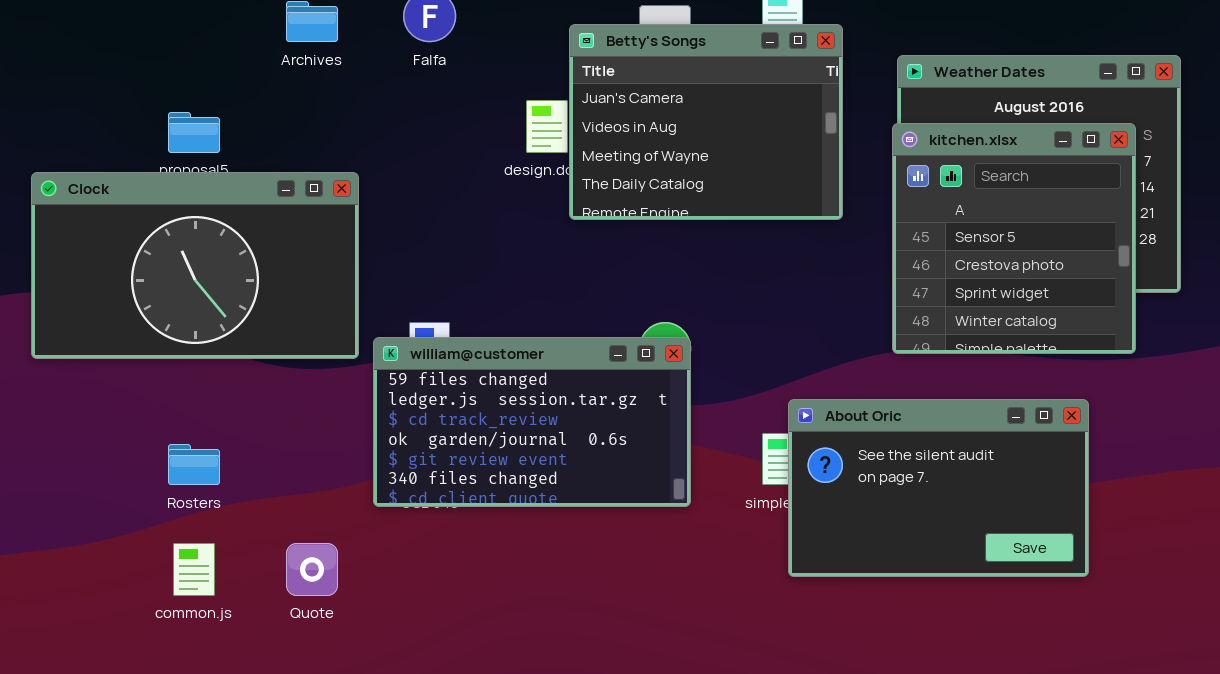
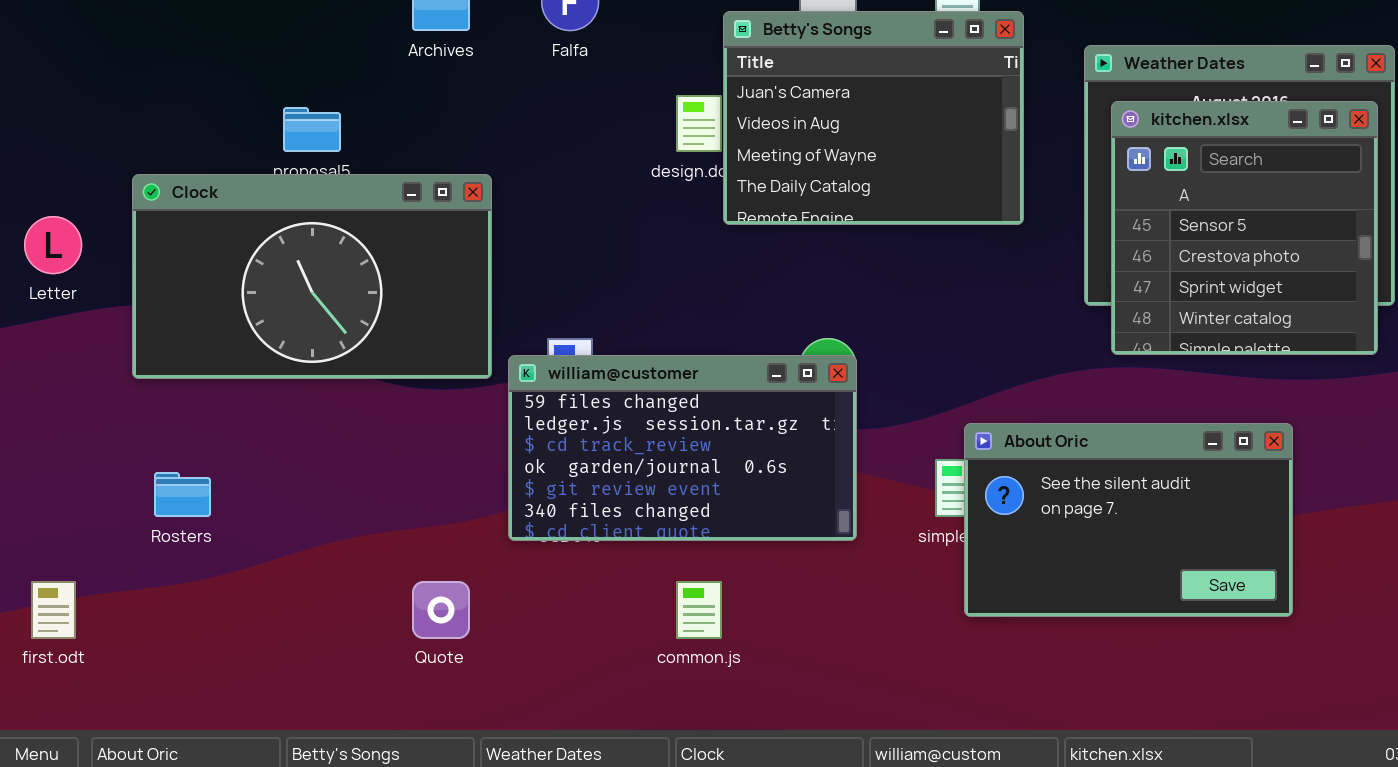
kitchen.xlsx: [892,123,1136,354] -> [1111,101,1378,355], moved
Rosters: [168,444,220,485] -> [154,472,211,517], moved
common.js: [173,543,215,596] -> [676,581,722,639], moved

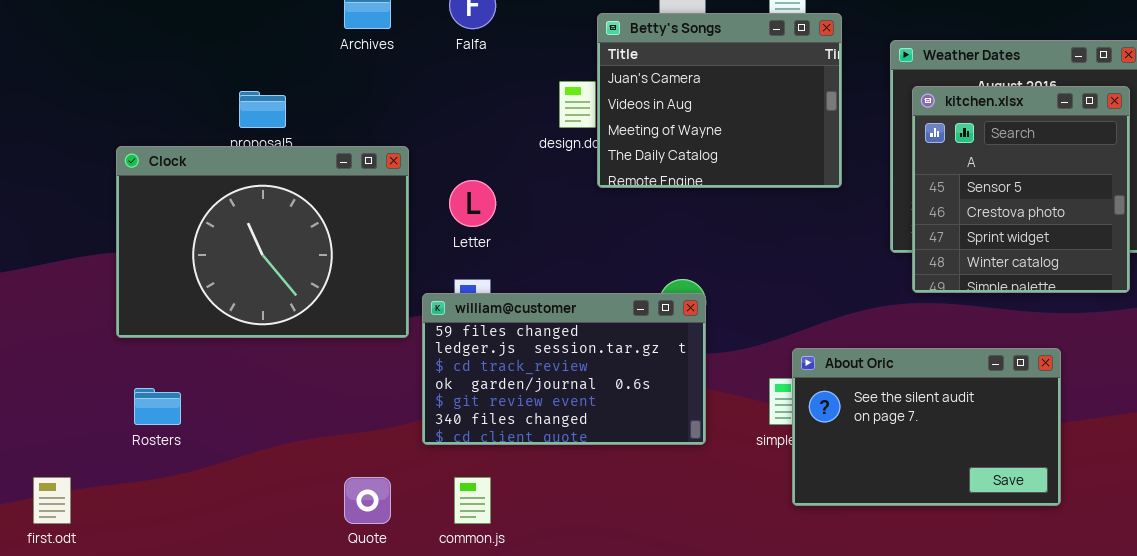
Clock: [132,174,492,379] -> [116,146,409,338], resized
Letter: [24,216,82,274] -> [449,180,496,227], moved
common.js: [676,581,722,639] -> [454,477,491,524], moved

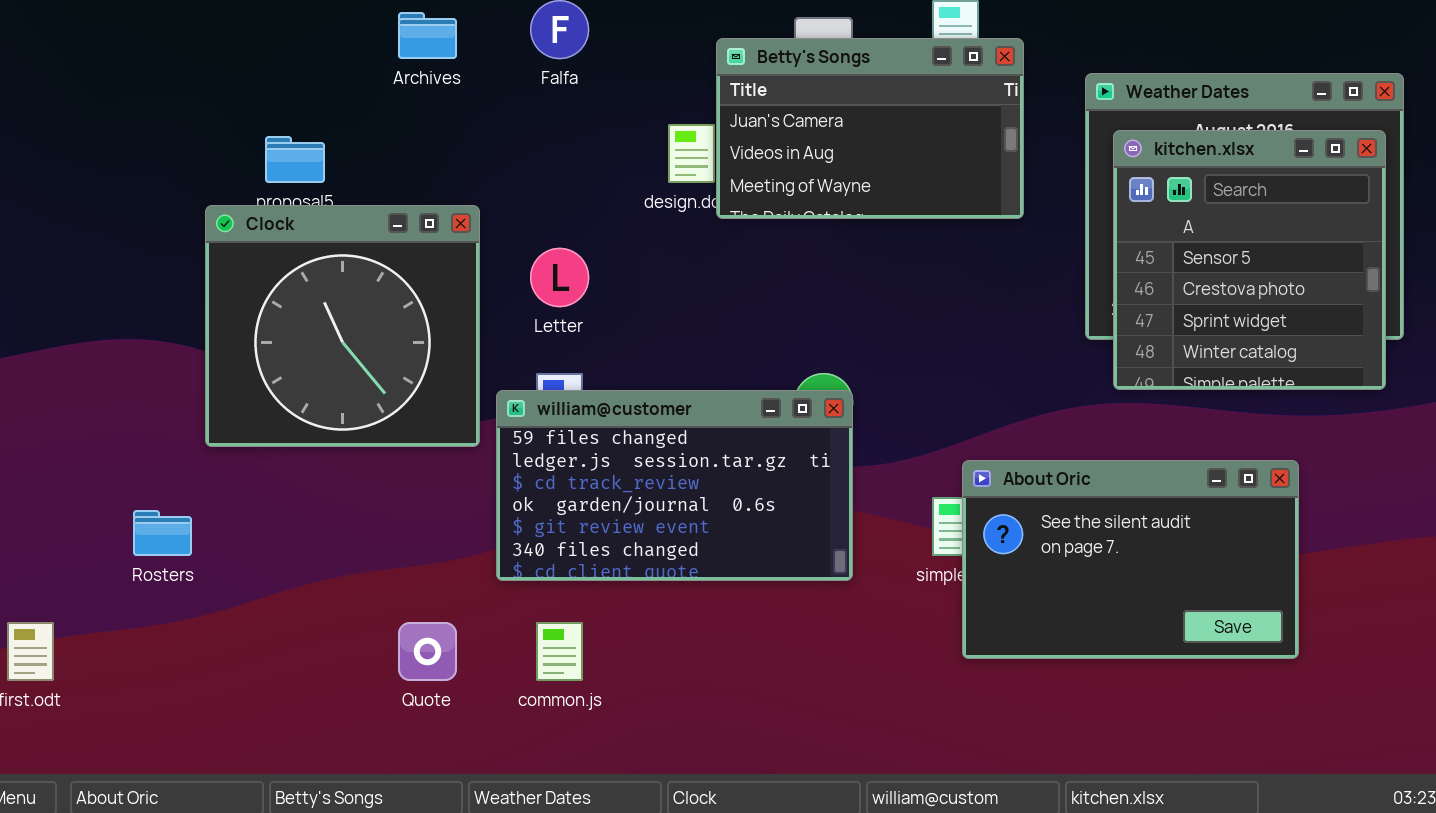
Betty's Songs: [597,13,842,188] -> [716,38,1024,219], resized
Clock: [116,146,409,338] -> [205,205,480,447], resized

